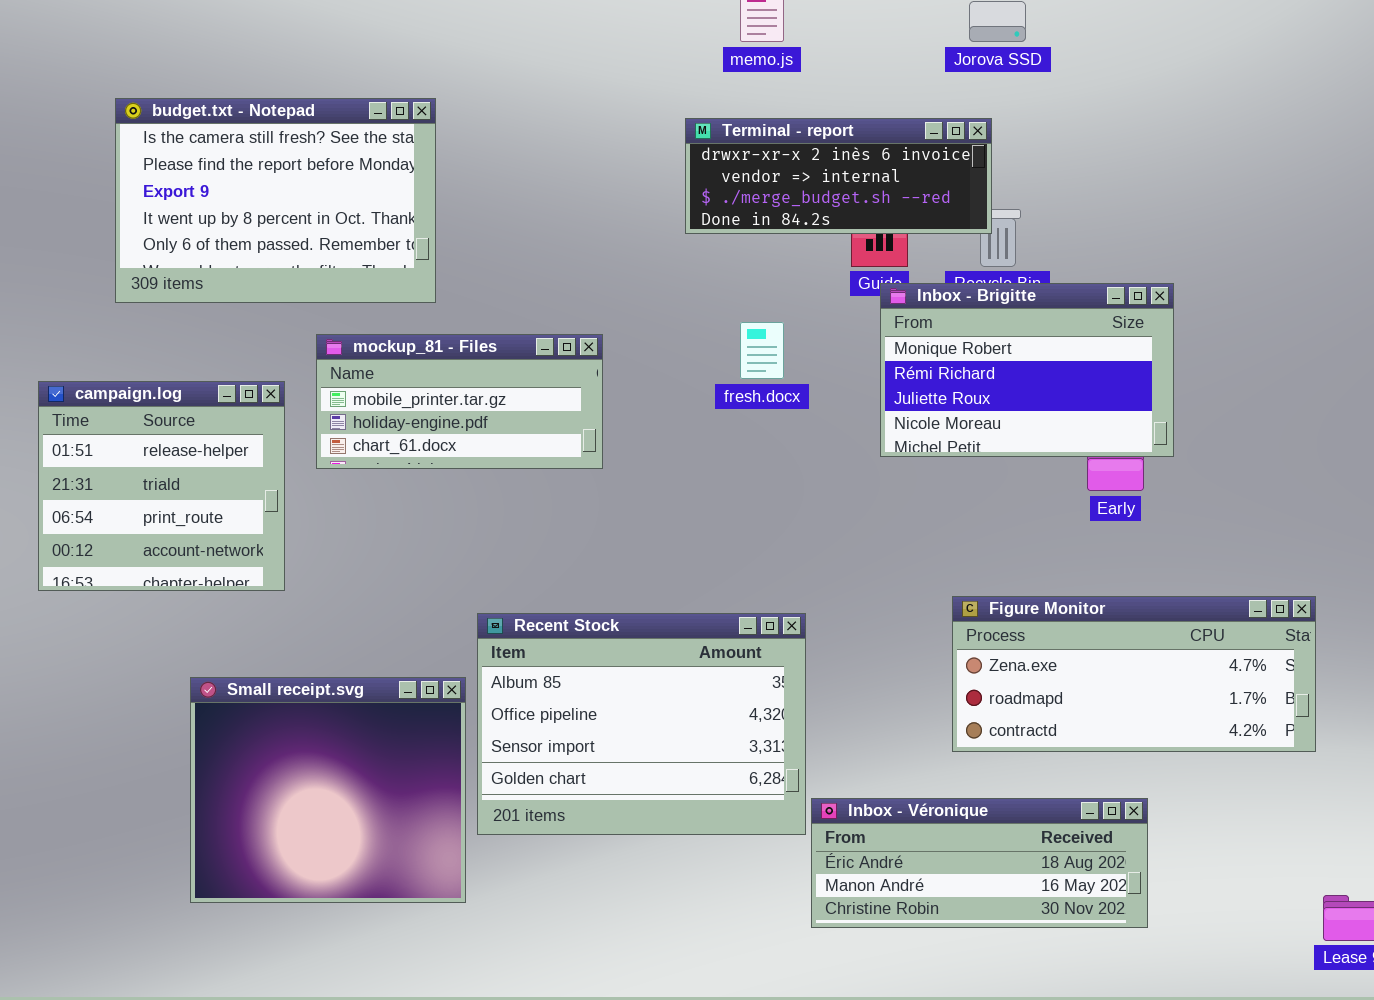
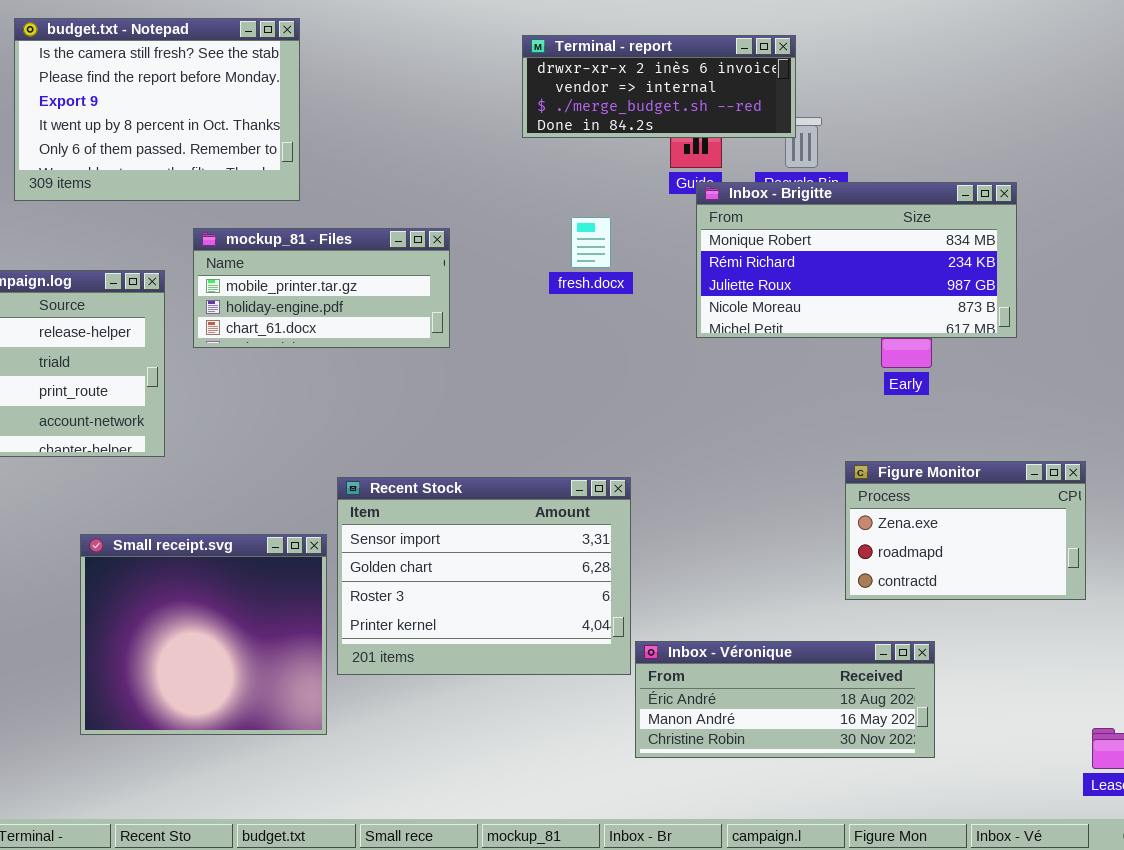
Inbox - Brigitte: [880,283,1174,457] -> [696,182,1017,338], resized
Figure Monitor: [952,596,1316,752] -> [845,461,1086,600], resized
Recent Stock: [477,613,806,835] -> [337,477,631,675], scrolled down 2 rows

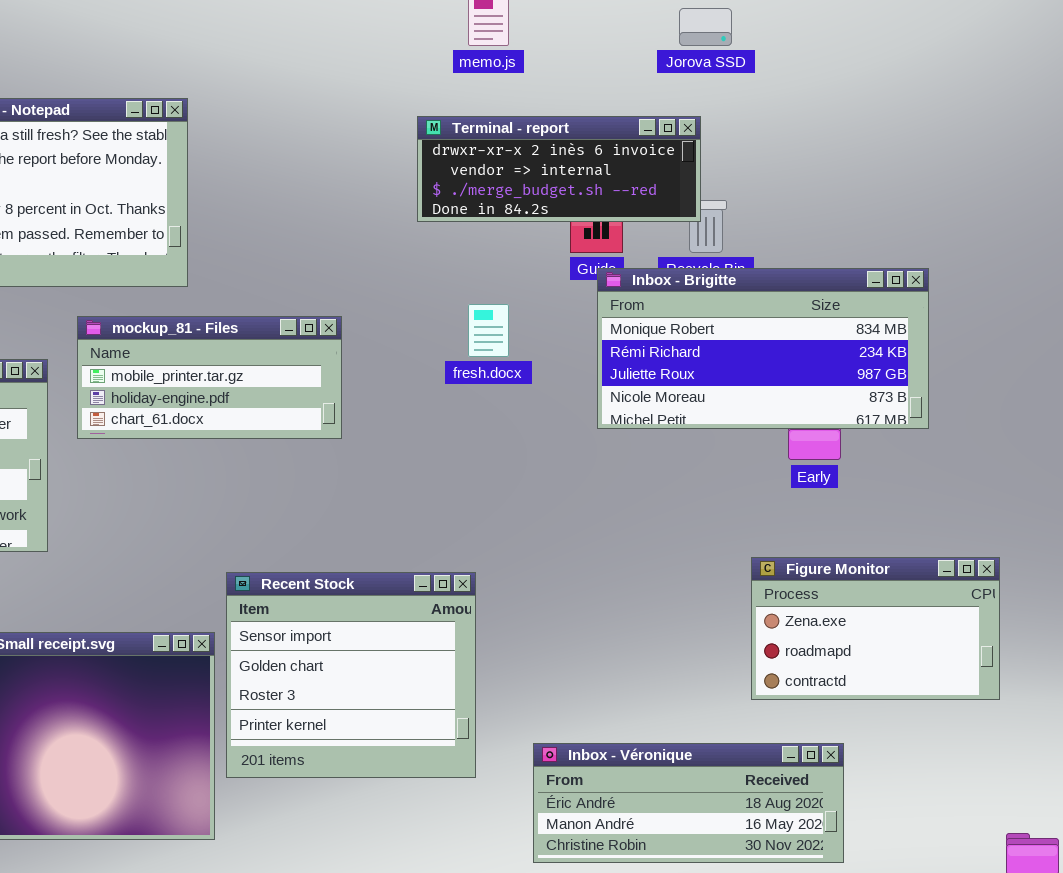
Recent Stock: [337,477,631,675] -> [226,572,476,778], resized

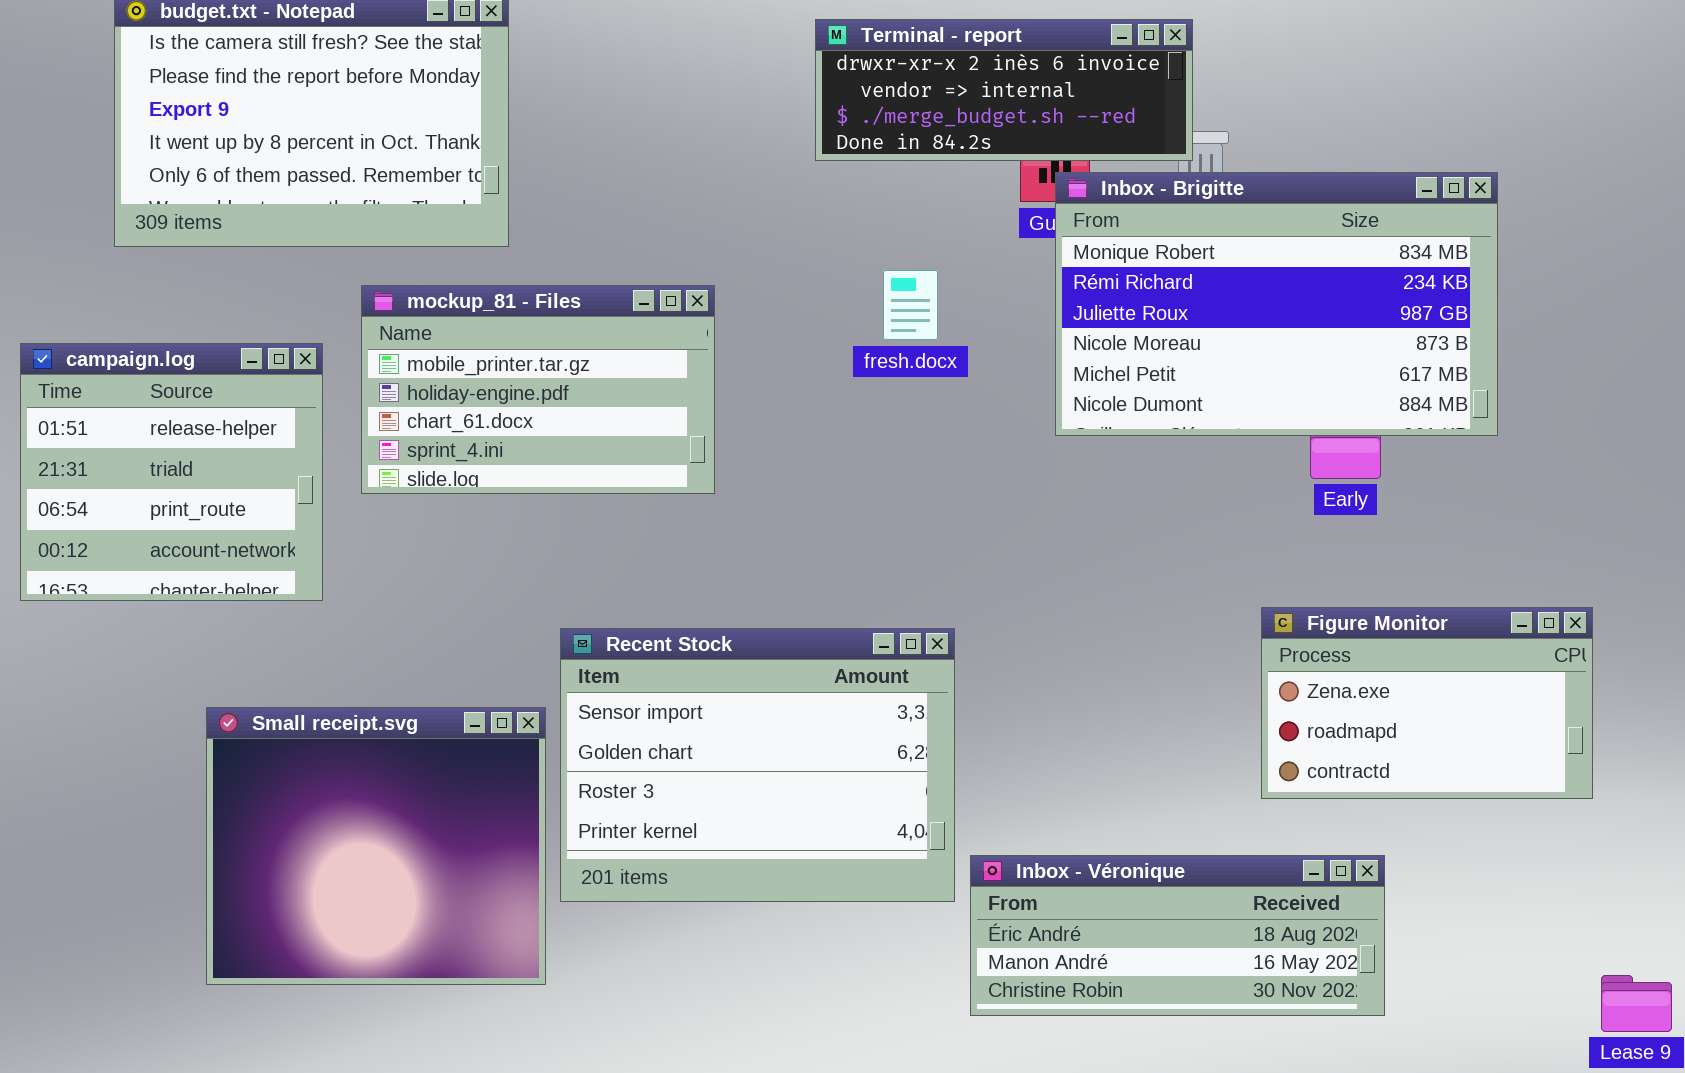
Inbox - Brigitte: [597,268,929,429] -> [1055,172,1498,436], resized
mockup_81 - Files: [77,316,342,439] -> [361,285,715,494], resized
Recent Stock: [226,572,476,778] -> [560,628,955,902], resized

